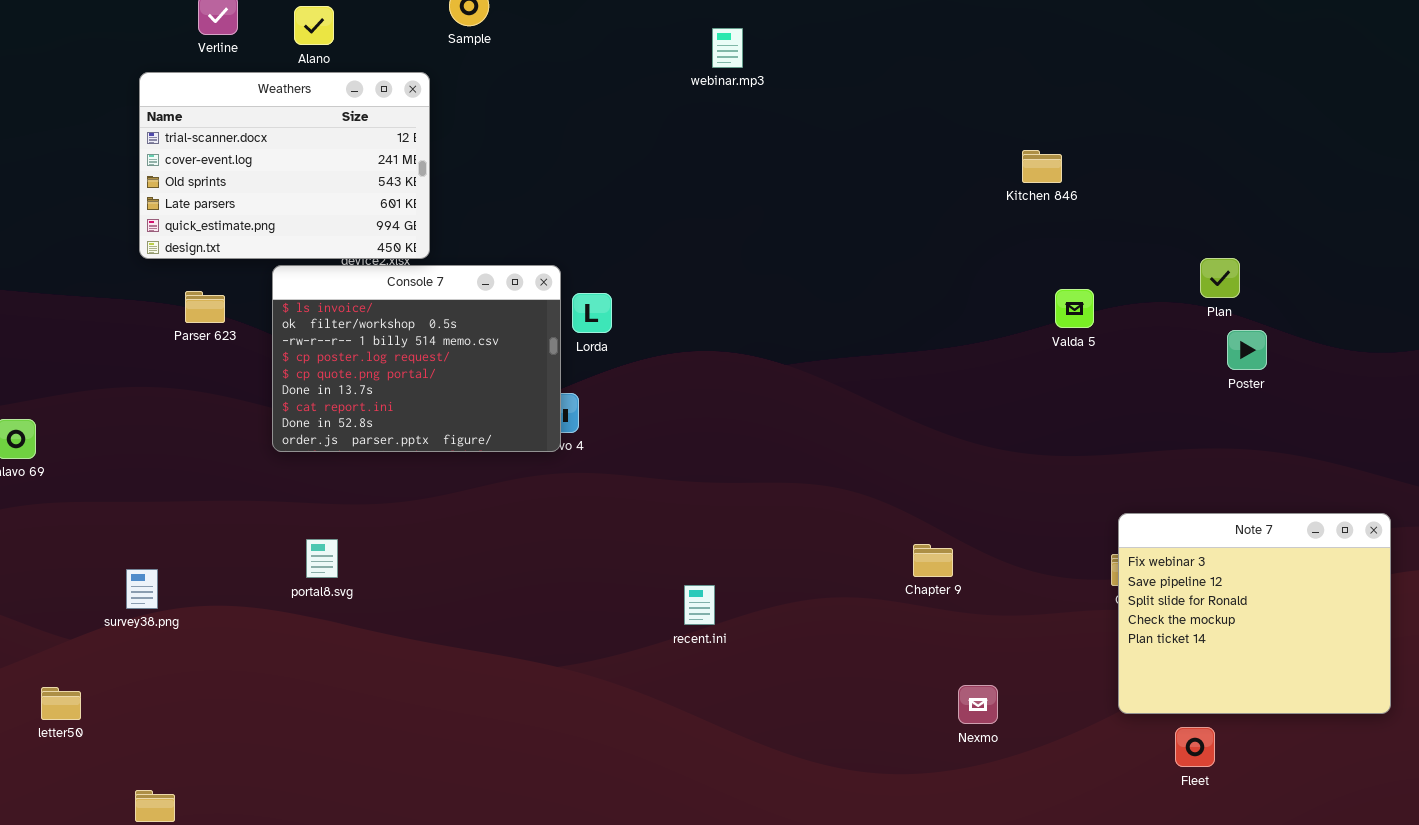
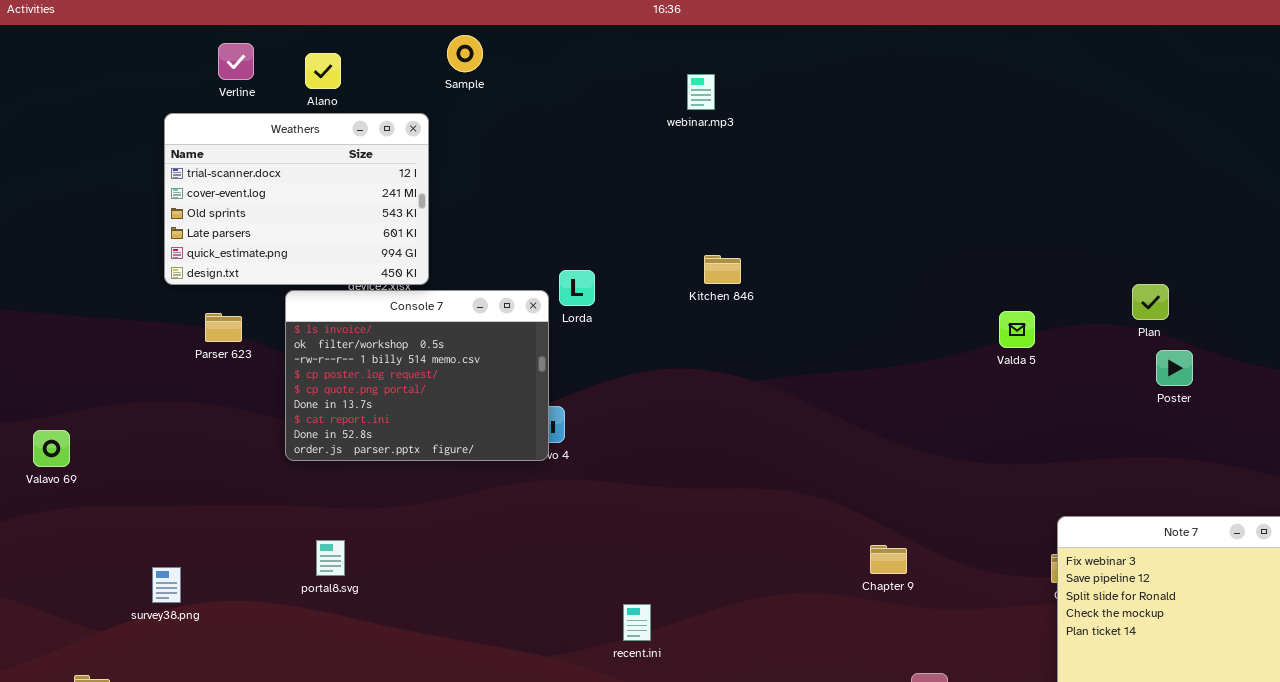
Kitchen 846: [1022,150,1062,183] -> [704,255,741,284], moved
Lorda: [572,293,612,333] -> [559,270,595,306], moved
recent.ini: [684,585,715,625] -> [623,604,651,641], moved

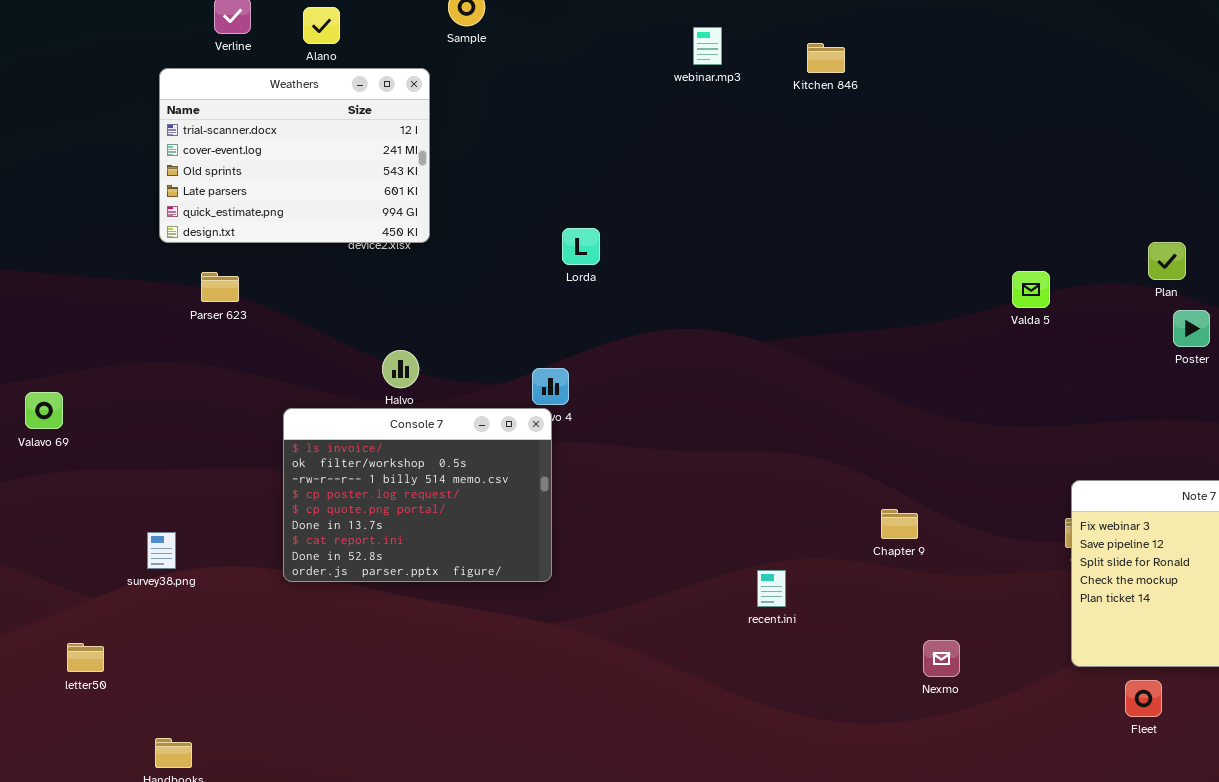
Kitchen 846: [704,255,741,284] -> [807,43,845,73], moved
Console 7: [285,290,549,461] -> [283,408,552,582], moved
recent.ini: [623,604,651,641] -> [757,570,786,607], moved

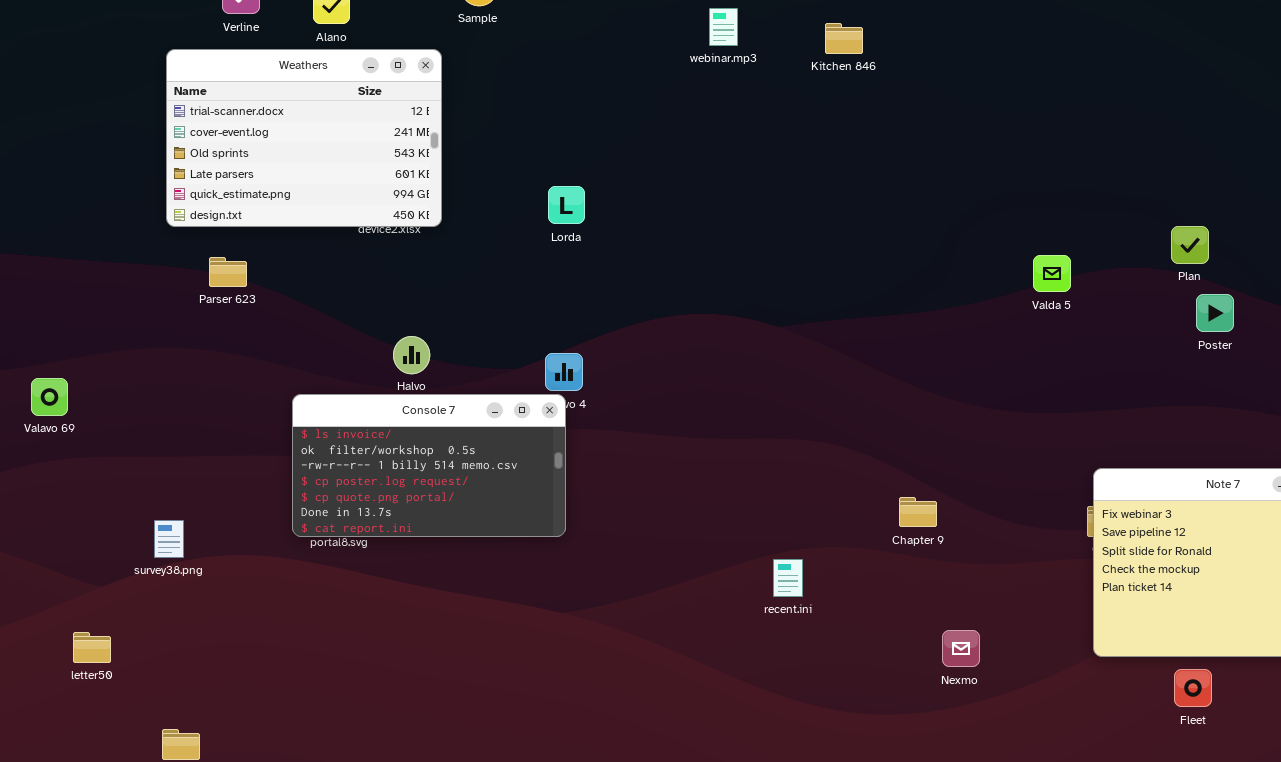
Lorda: [562,228,600,265] -> [548,186,585,224], moved
Console 7: [283,408,552,582] -> [292,394,566,537], resized
Fleet: [1125,680,1162,717] -> [1174,669,1212,707], moved

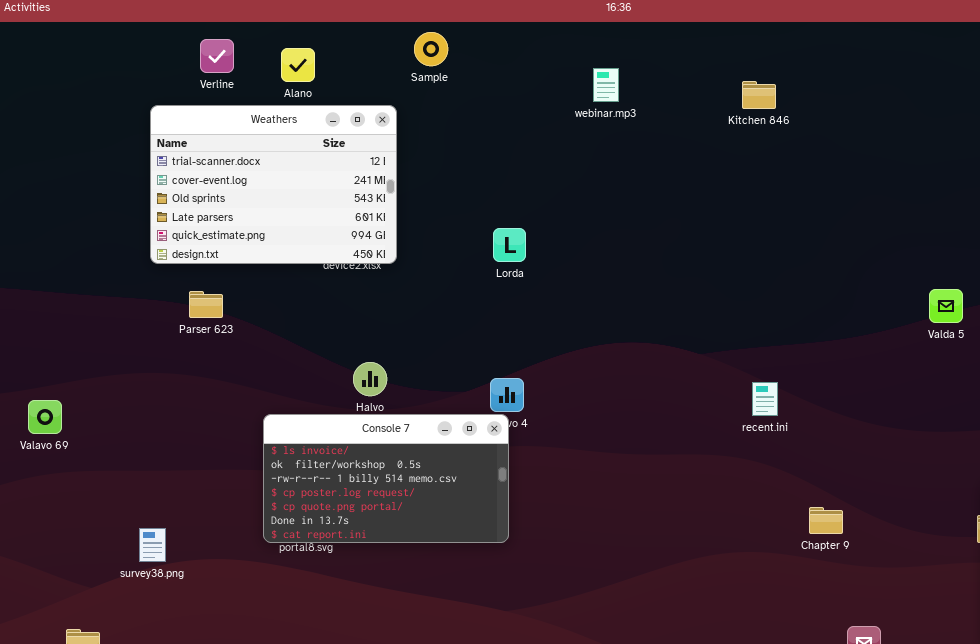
webinar.mp3: [709,8,738,46] -> [593,68,619,102], moved
recent.ini: [773,559,803,597] -> [752,382,778,416], moved

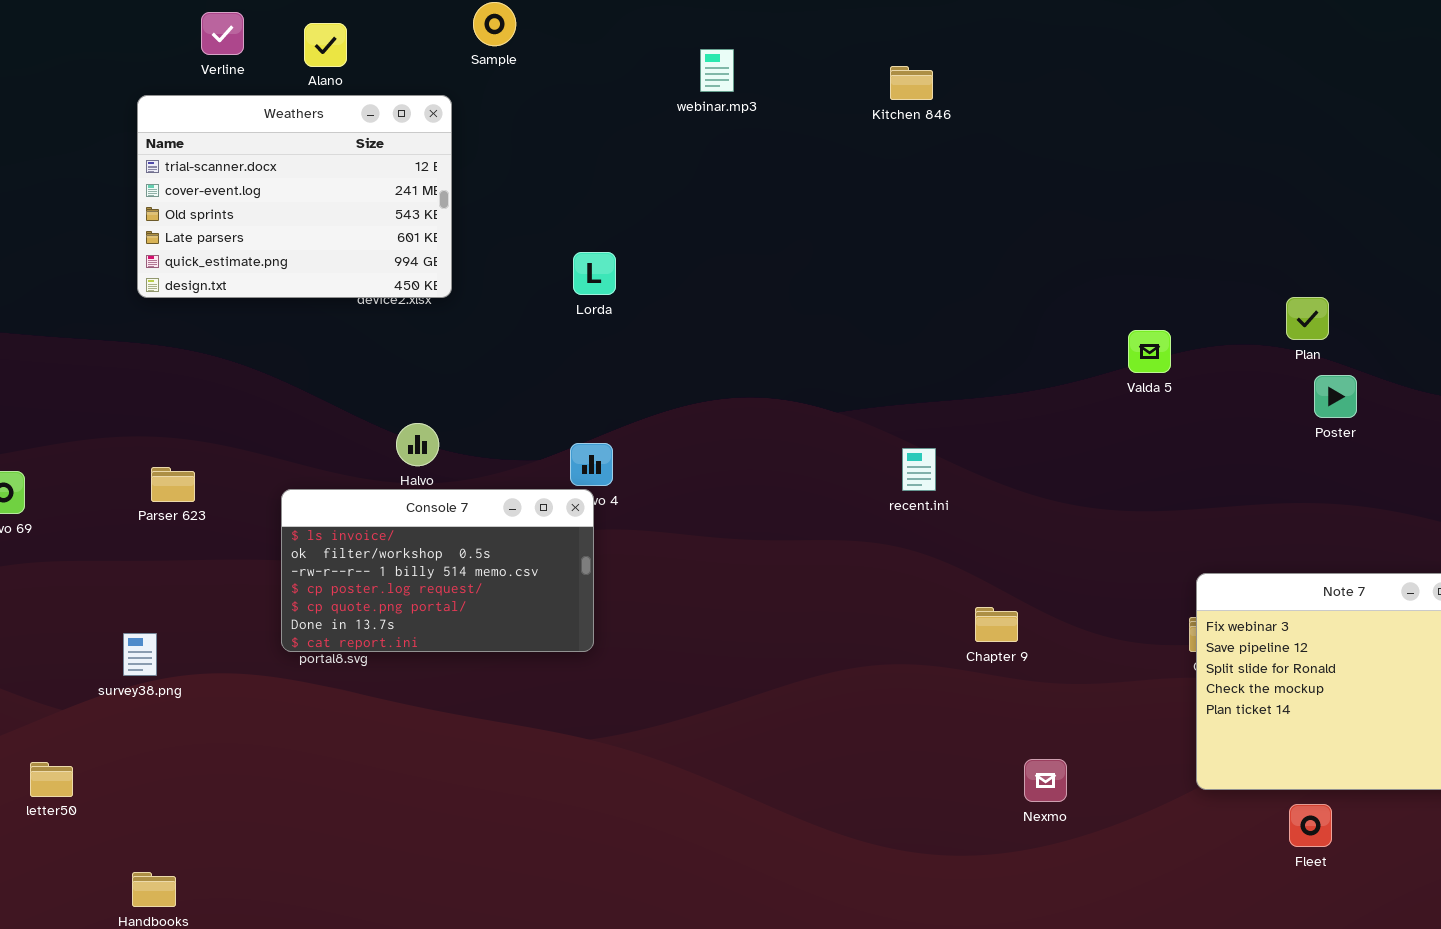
Parser 623: [189,291,223,318] -> [151,467,195,502], moved

